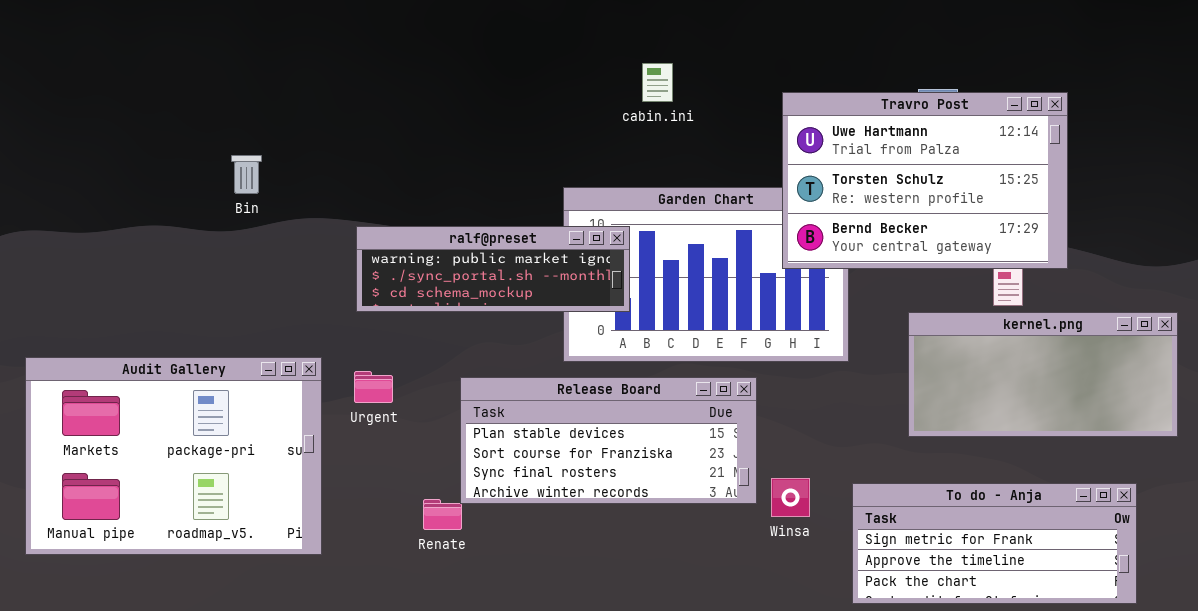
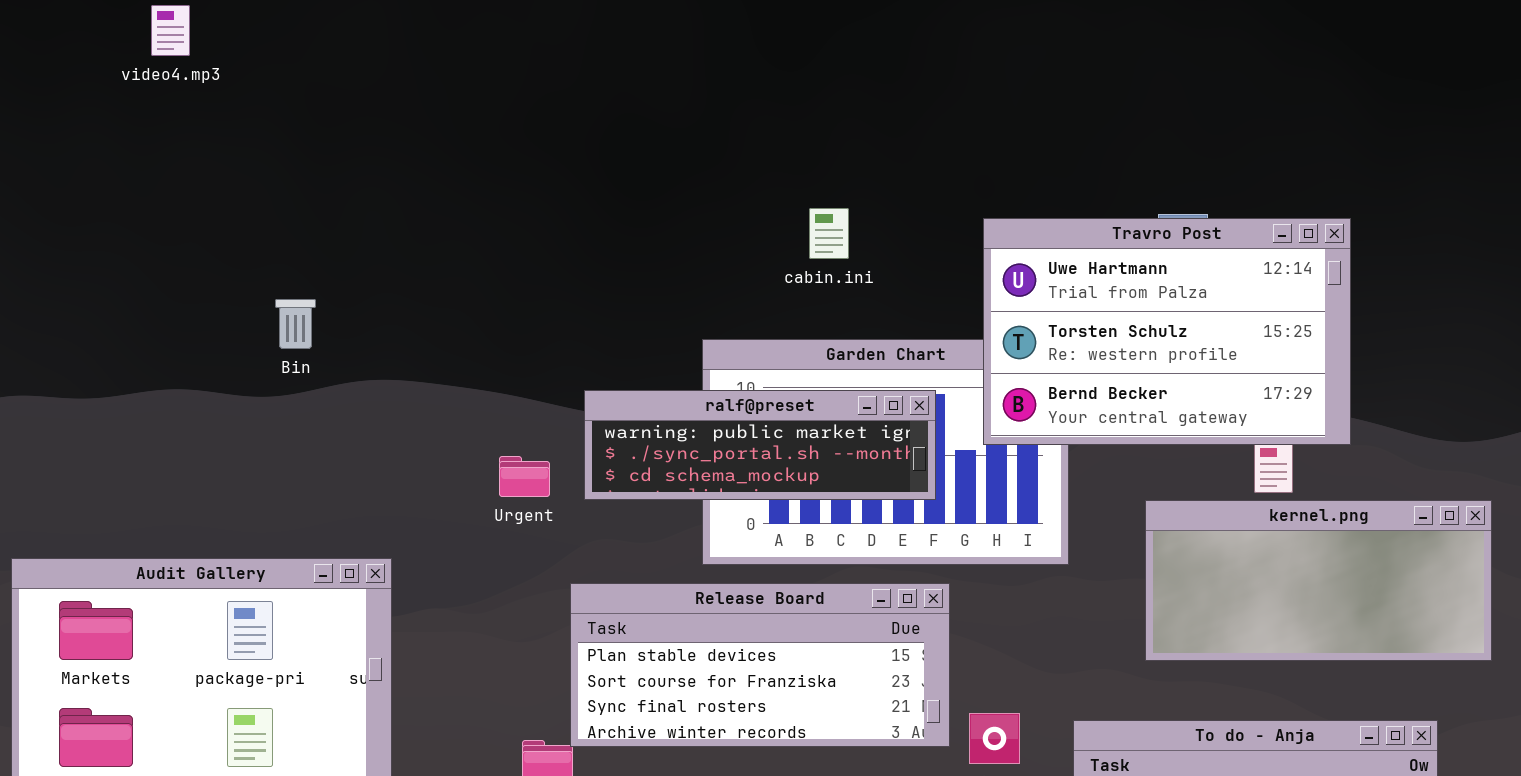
cabin.ini: [642,63,673,102] -> [809,208,849,259], moved
ralf@preset: [356,226,630,312] -> [584,390,936,500], moved
Urgent: [354,371,393,403] -> [499,456,550,497], moved

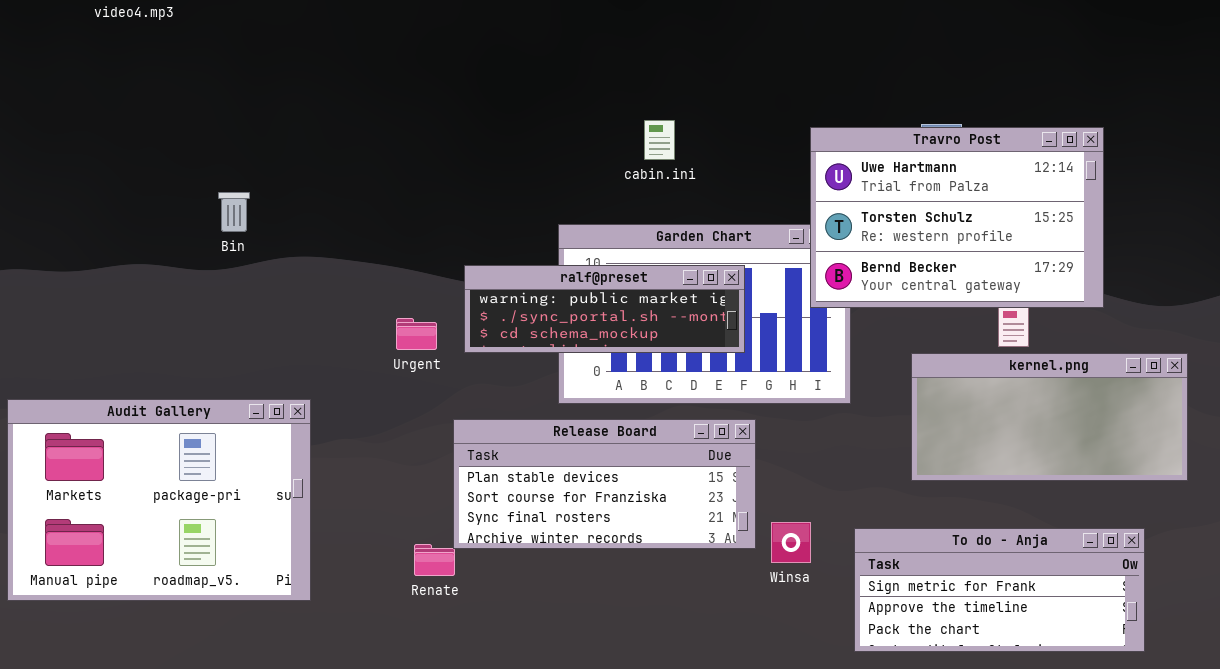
Travro Post: [983,218,1351,445] -> [810,127,1104,308], moved

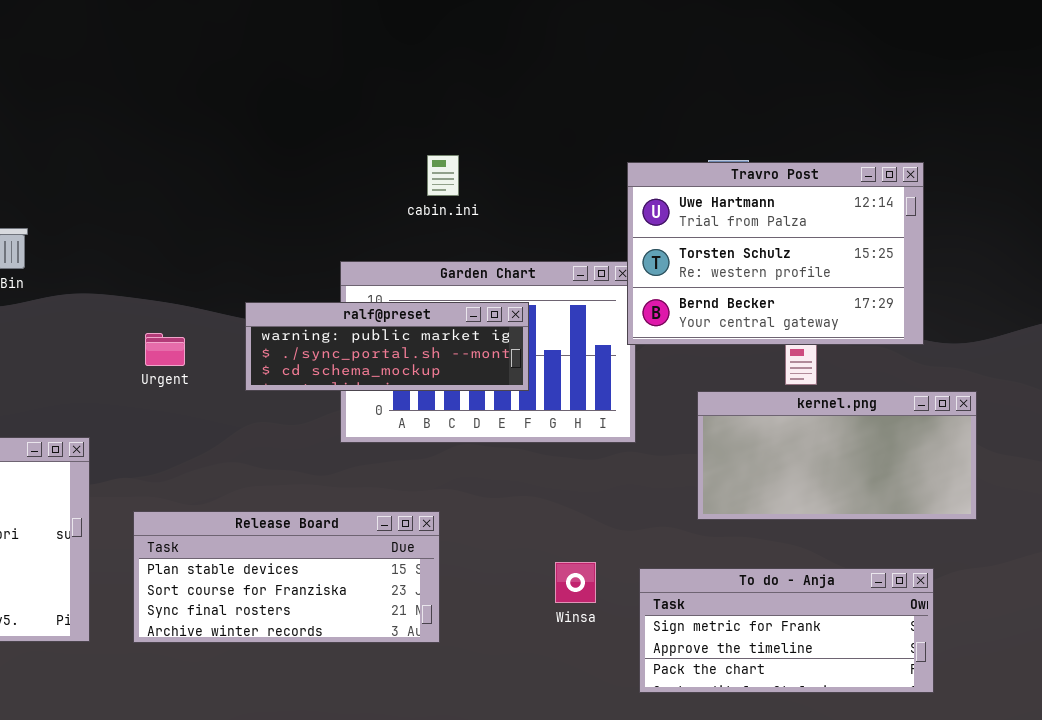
Travro Post: [810,127,1104,308] -> [627,162,924,345], moved
Urgent: [396,318,437,350] -> [145,333,185,366], moved
Release Board: [453,419,756,549] -> [133,511,440,643], moved

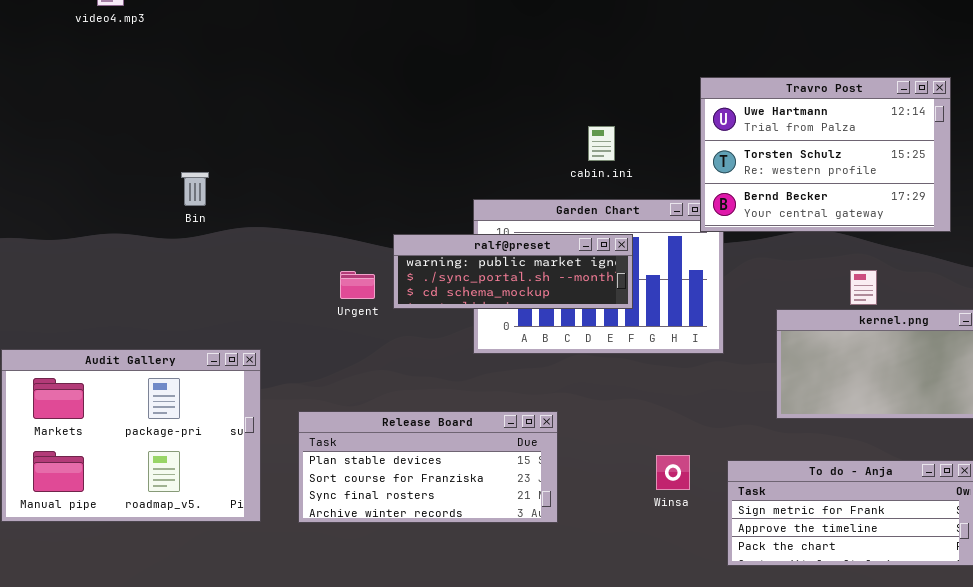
cabin.ini: [427,155,459,196] -> [588,126,615,161], moved
Travro Post: [627,162,924,345] -> [700,77,951,232], moved
Urgent: [145,333,185,366] -> [340,271,375,299], moved

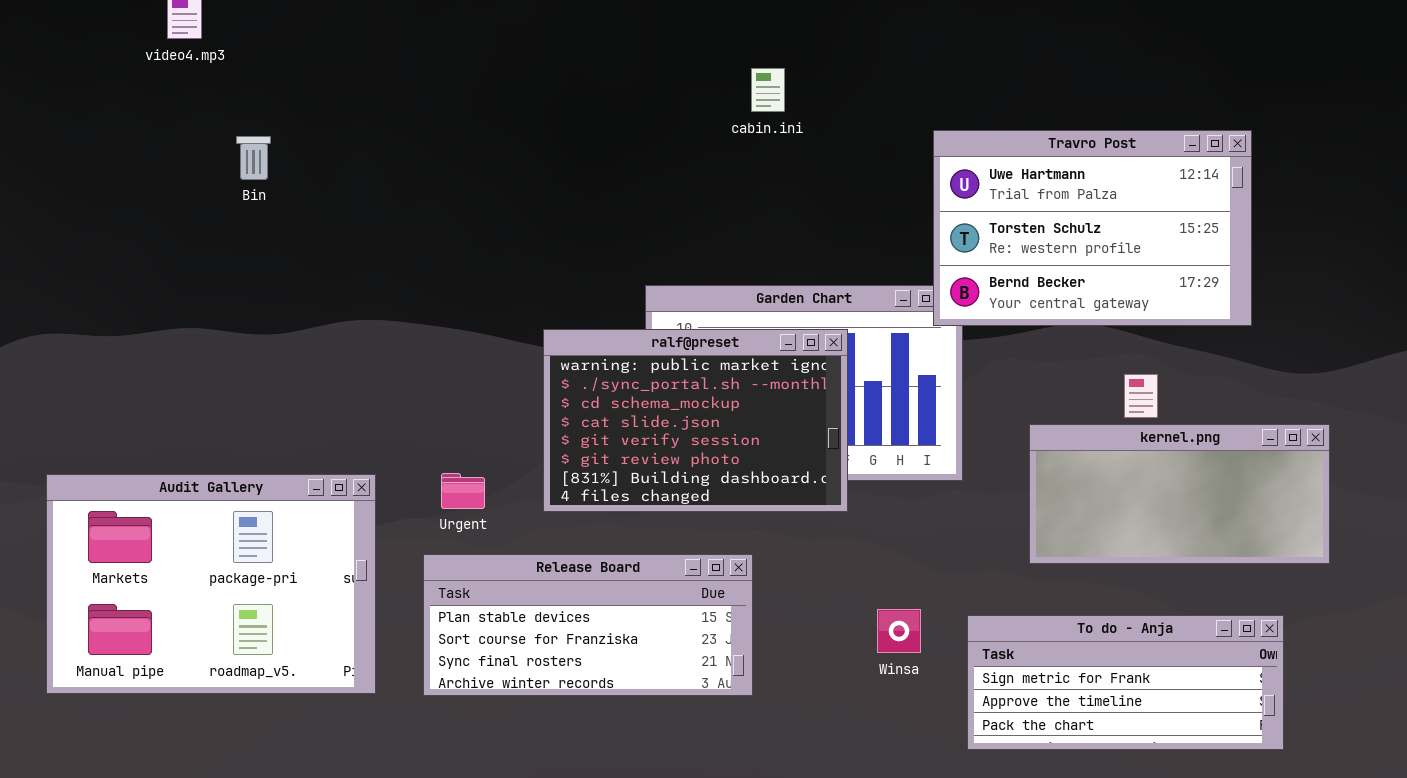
cabin.ini: [588,126,615,161] -> [751,68,785,112], moved
Bin: [181,172,209,206] -> [236,136,271,180], moved
ralf@preset: [393,234,633,309] -> [543,329,848,512], resized
Urgent: [340,271,375,299] -> [441,473,485,509], moved

